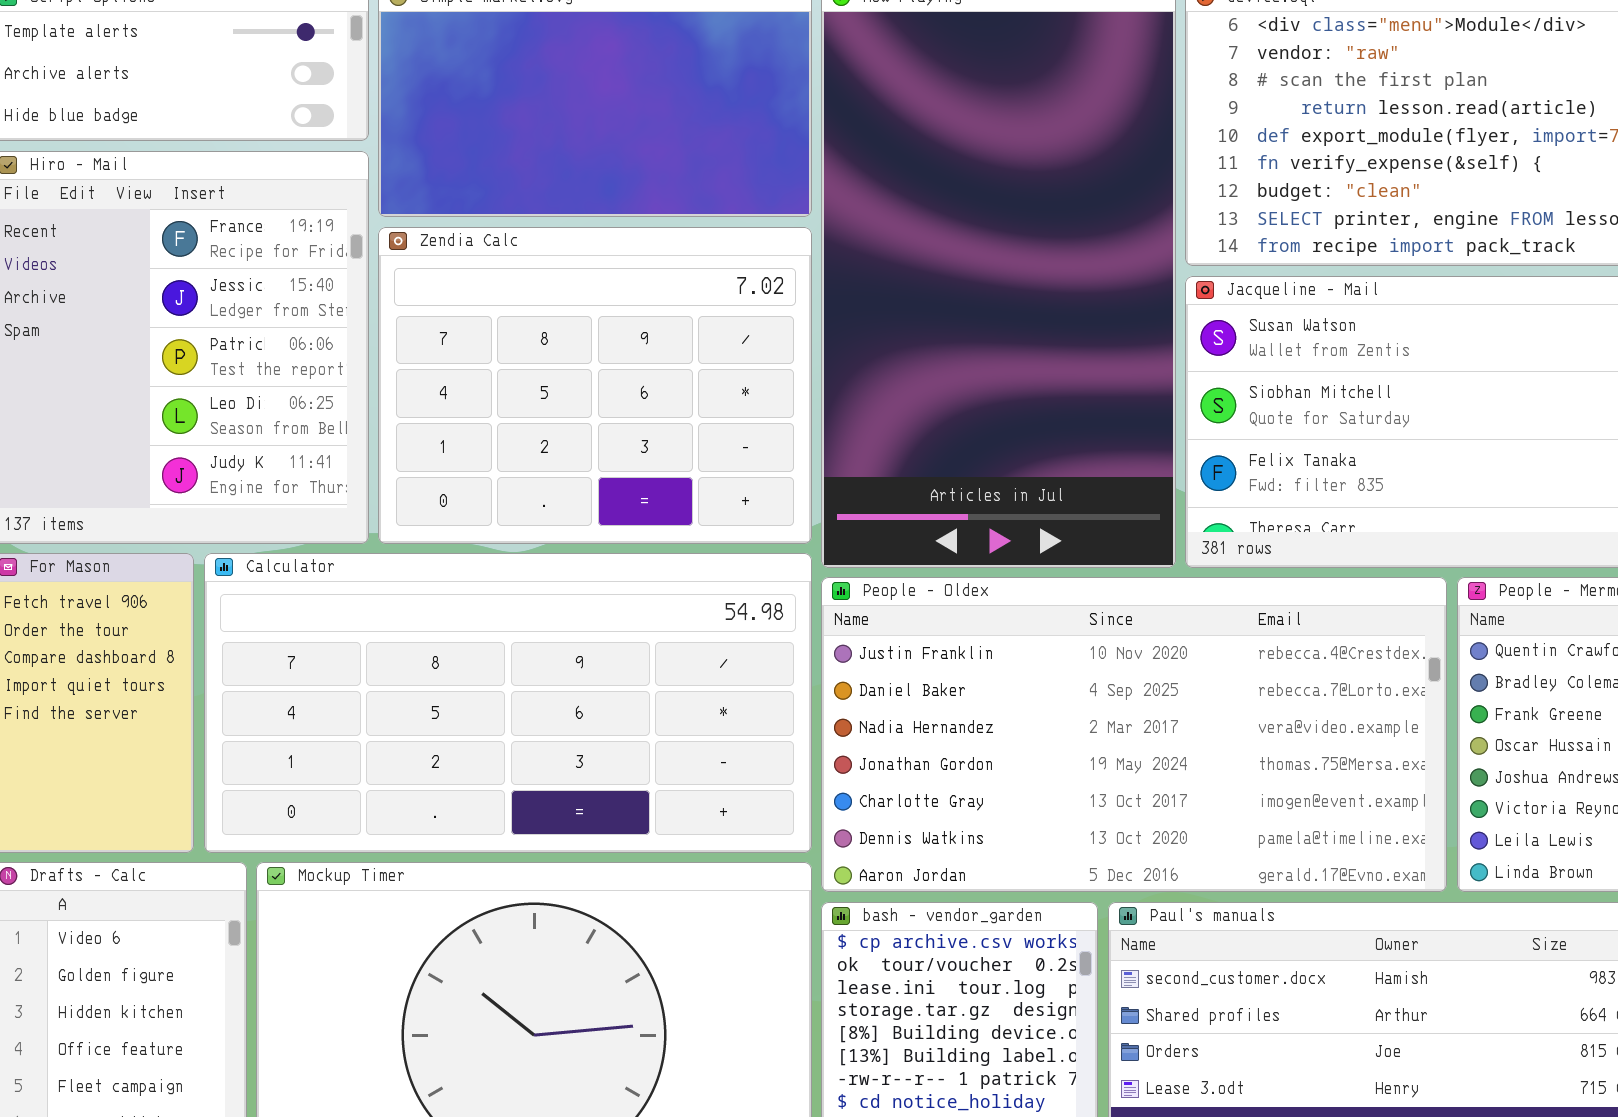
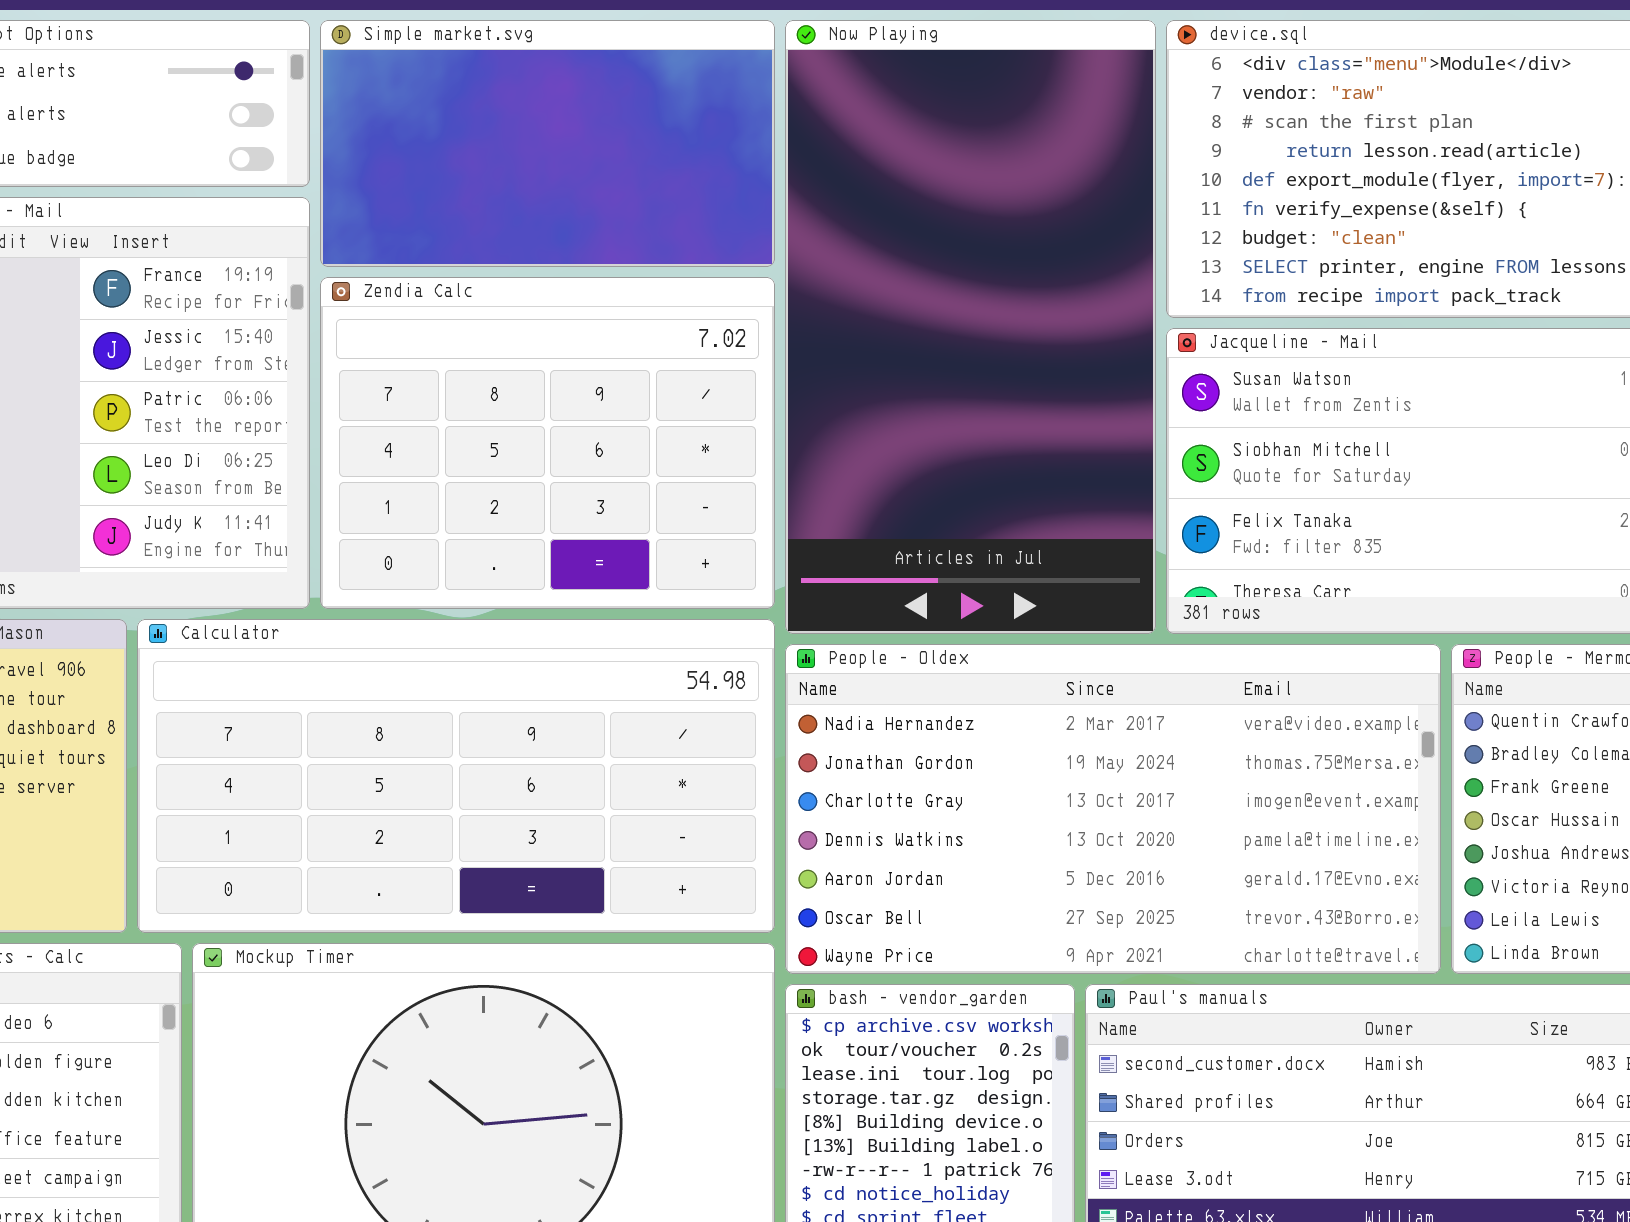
People - Oldex: [821,577,1447,892] -> [785,644,1441,974], scrolled down 2 rows

